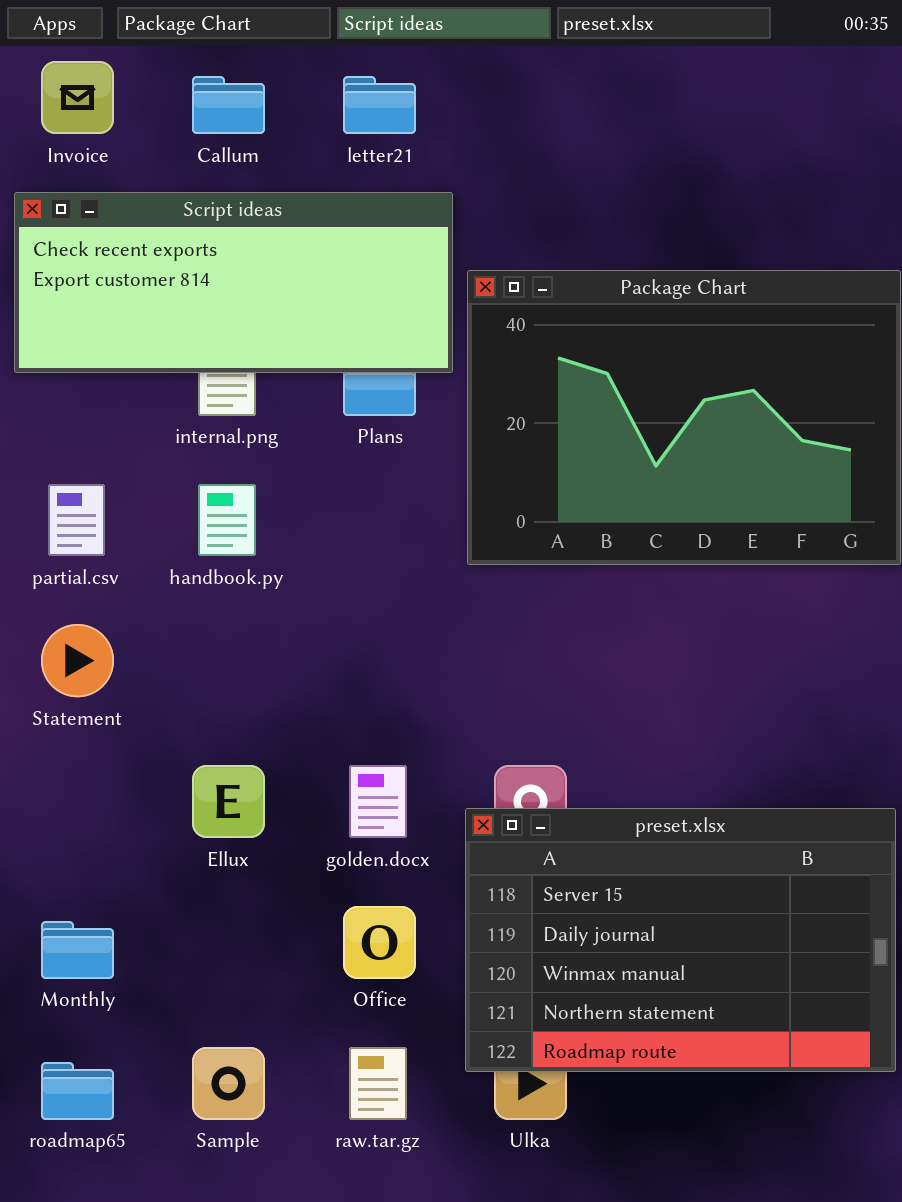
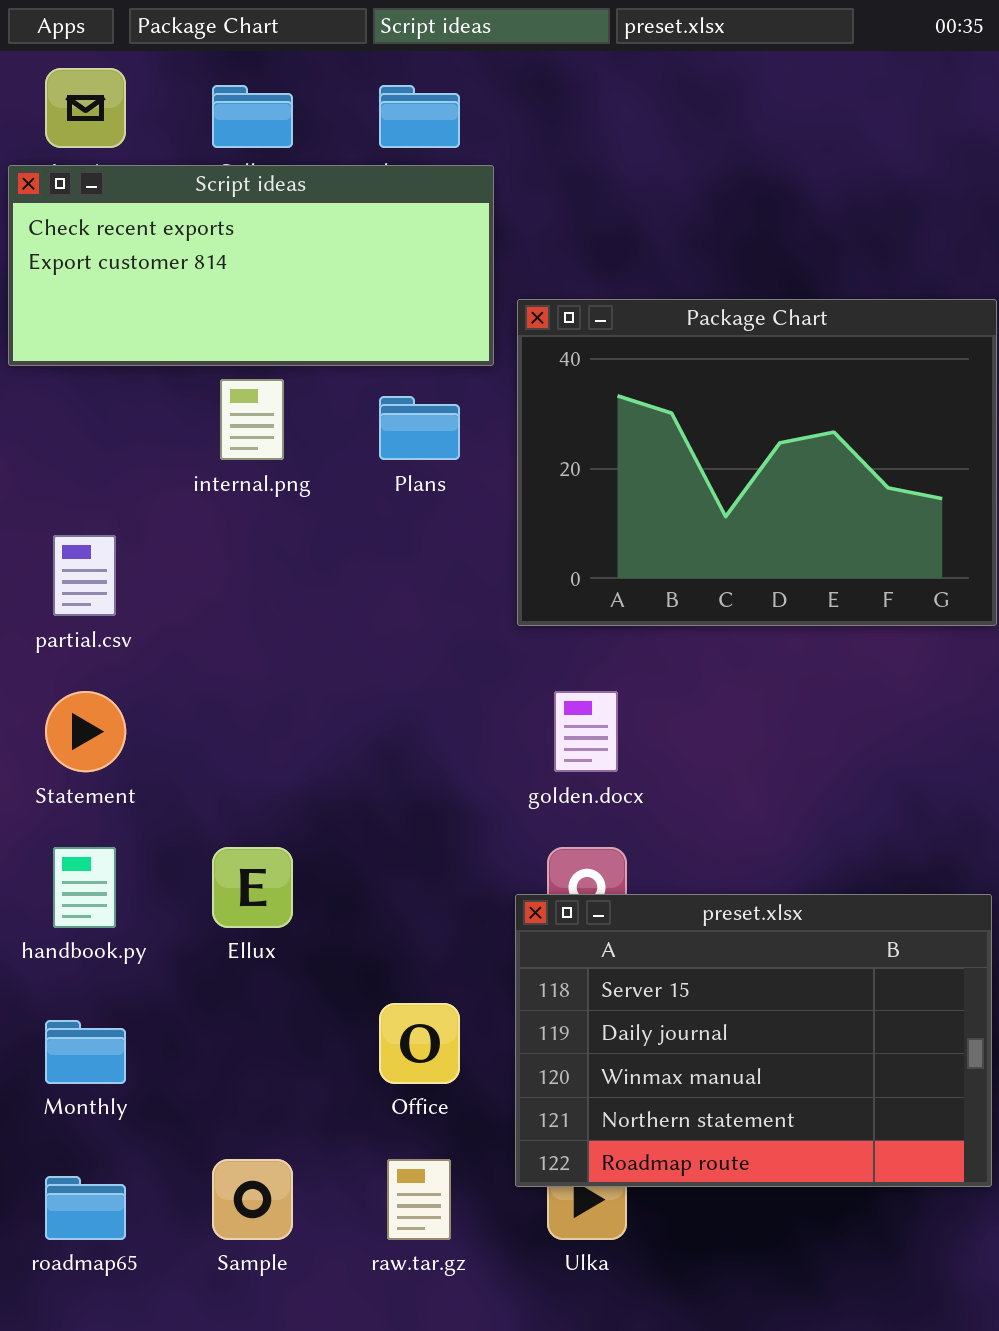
Script ideas: [14,192,453,373] -> [8,165,494,366], moved
handbook.py: [198,484,256,556] -> [53,847,116,928], moved
golden.docx: [349,765,407,838] -> [554,691,618,772], moved

